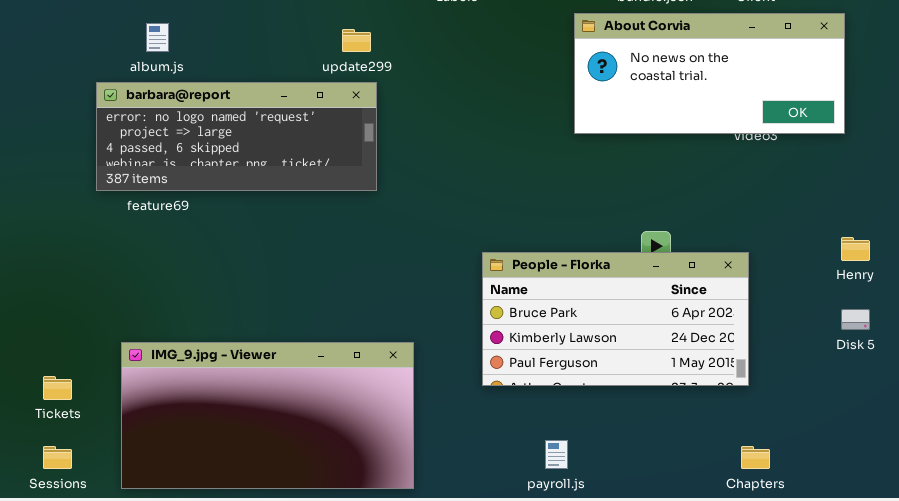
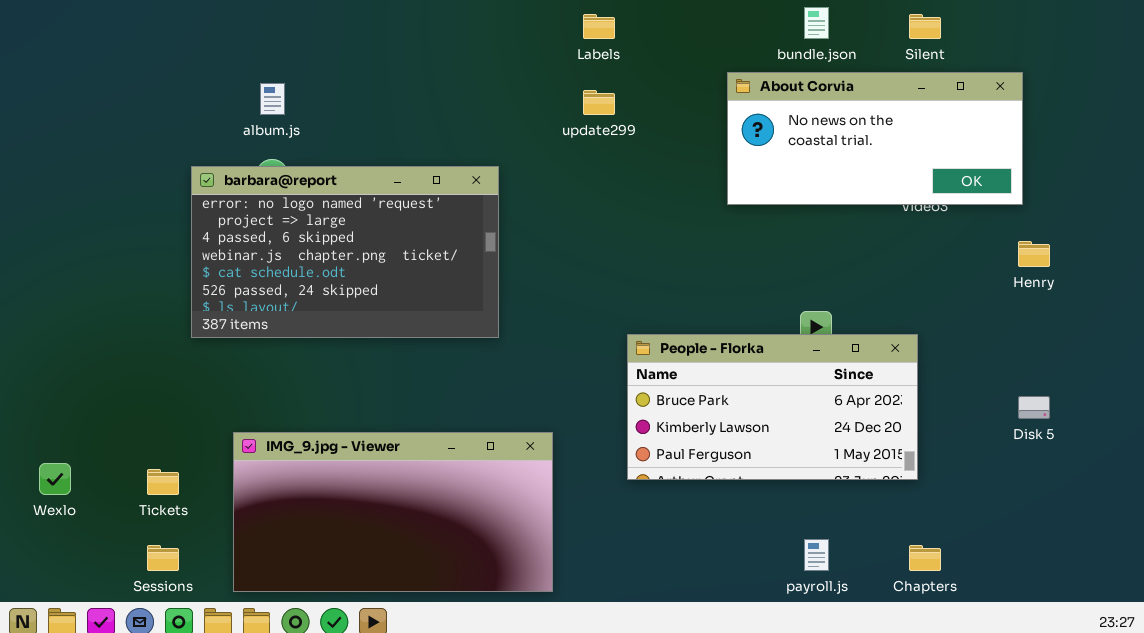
update299: [342,29,371,52] -> [583,90,615,115], moved
barbara@report: [96,82,377,191] -> [191,166,499,338], moved, resized
Henry: [841,237,870,261] -> [1018,241,1050,267], moved
payroll.js: [545,440,568,469] -> [804,539,829,571], moved

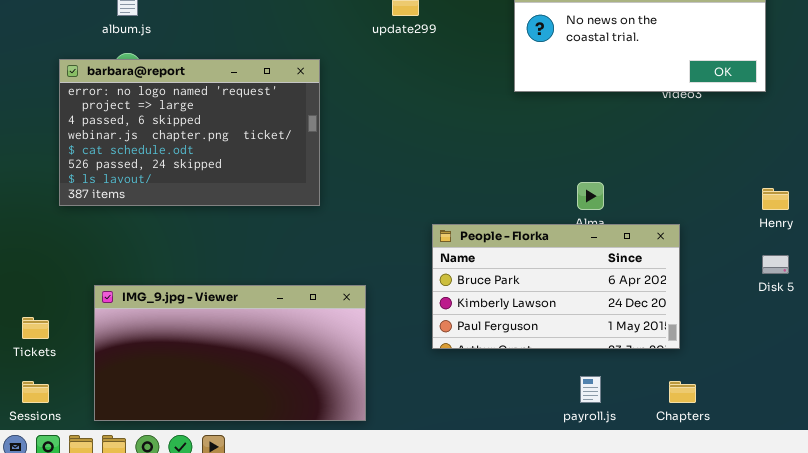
Henry: [1018,241,1050,267] -> [762,188,789,210], moved
People - Florka: [627,334,918,480] -> [432,224,680,349], moved

